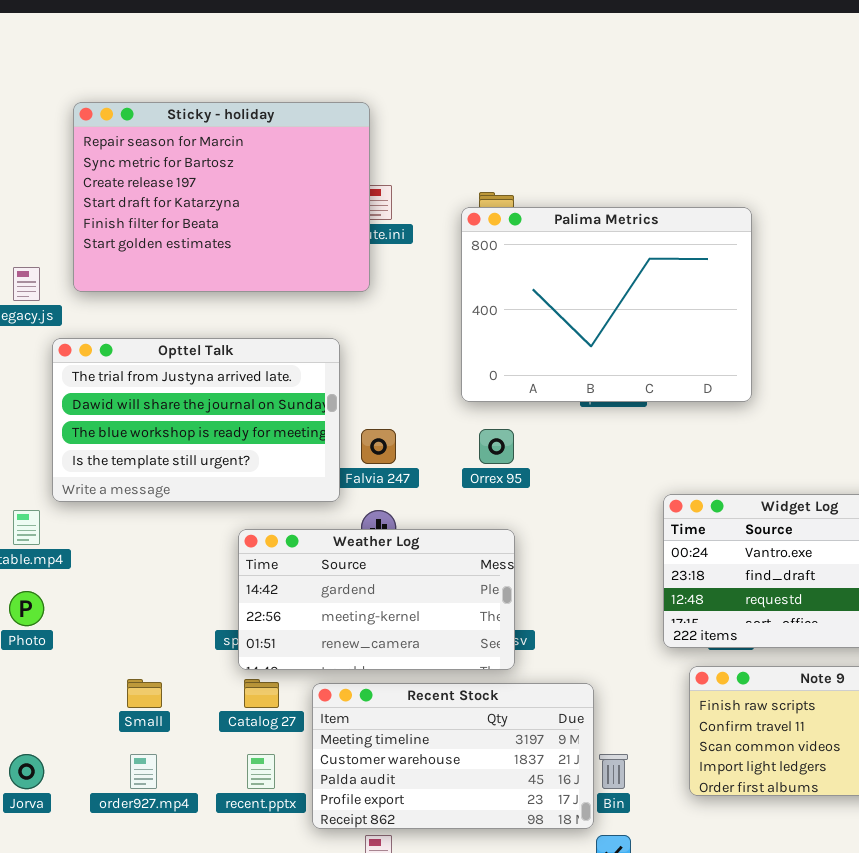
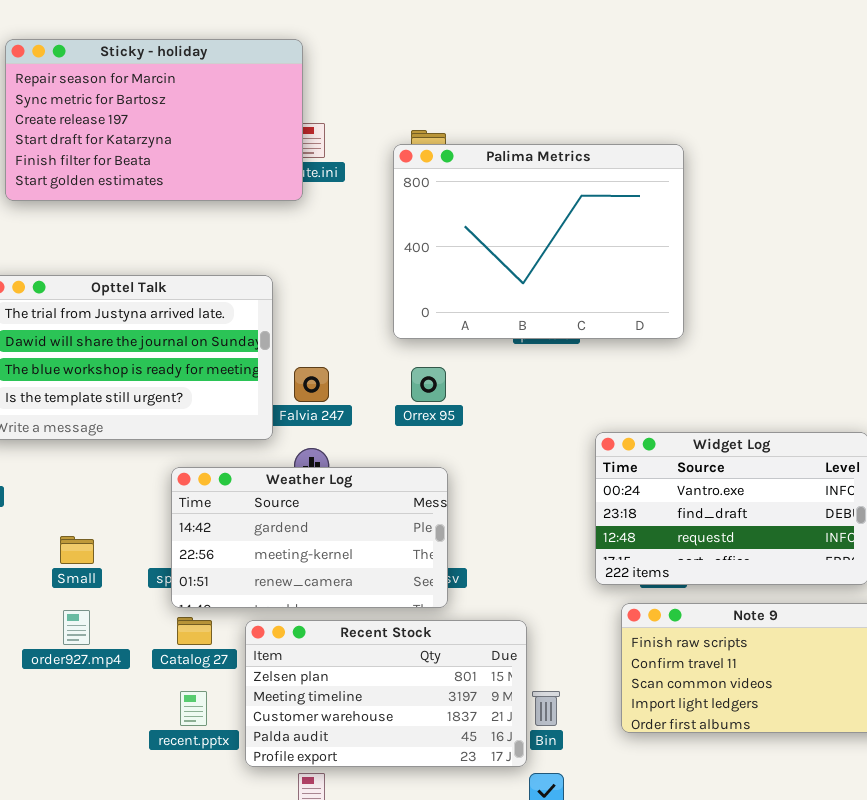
Sticky - holiday: [73,102,370,292] -> [5,39,303,201], resized
Small: [127,679,162,708] -> [60,536,94,564], moved
Recent Stock: [312,683,594,829] -> [245,620,527,767], scrolled up 1 row
order927.mp4: [130,754,157,789] -> [63,610,90,645], moved

